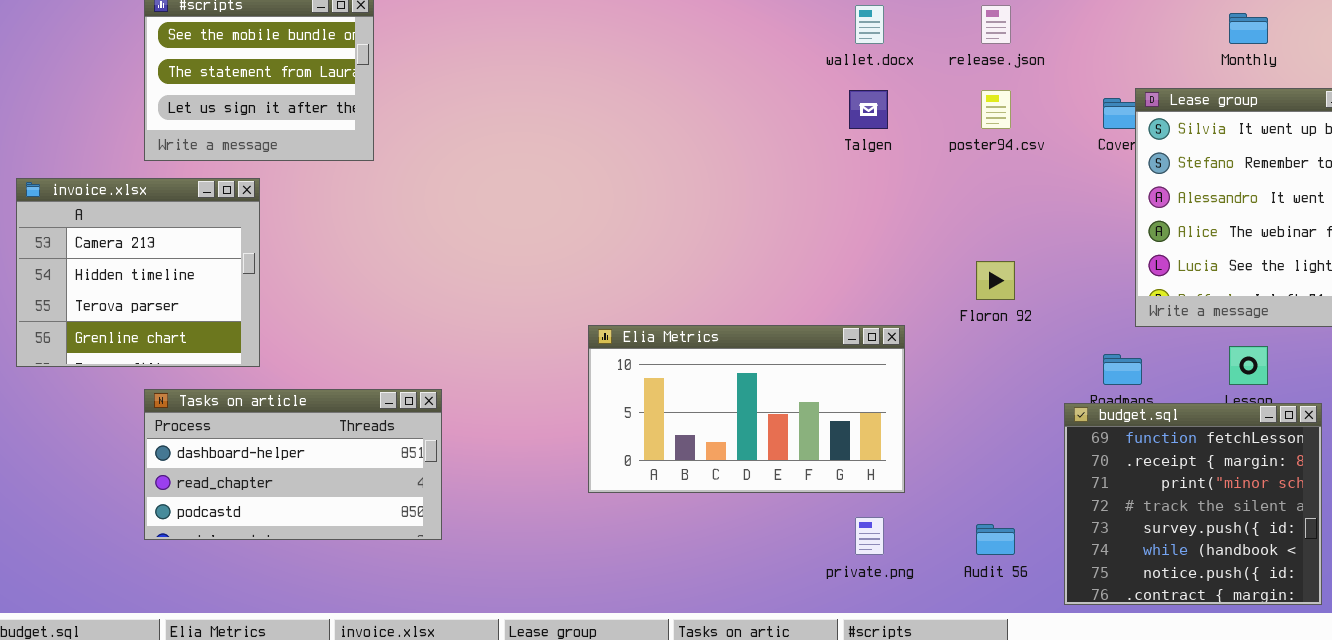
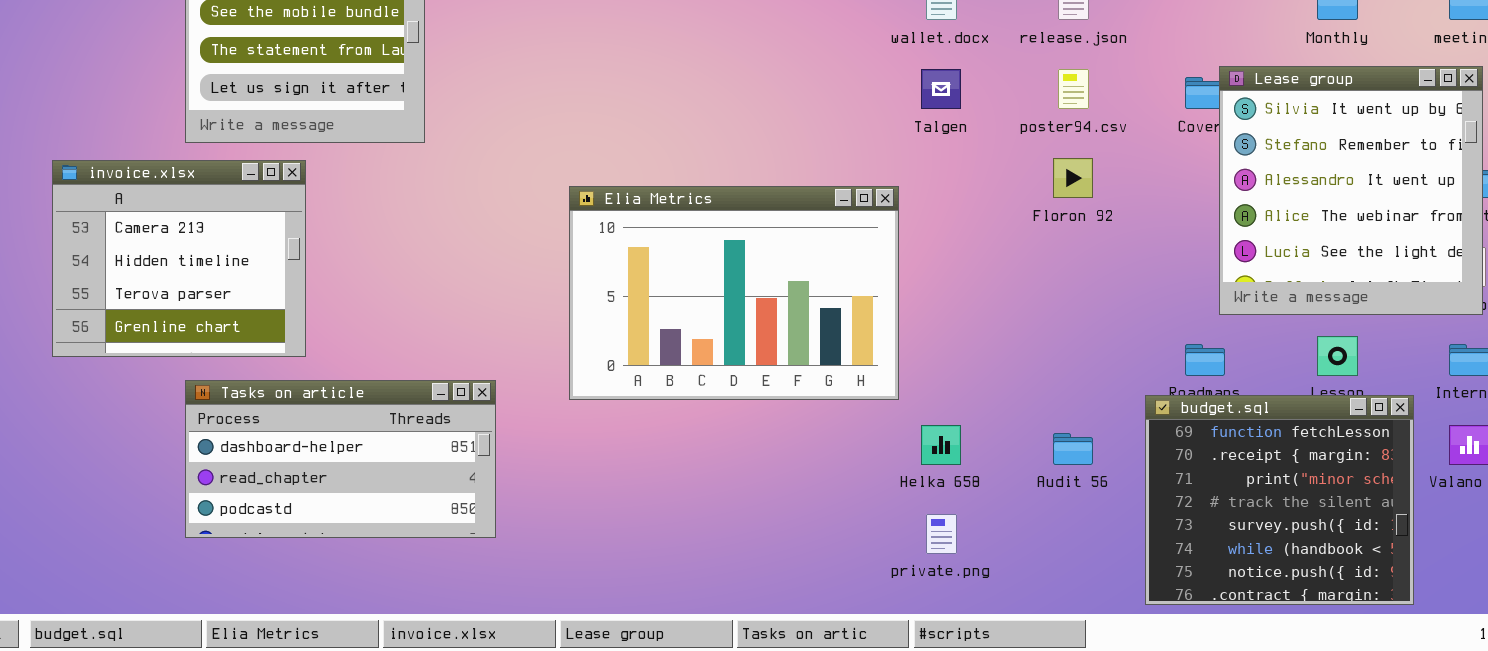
Floron 92: [976,261,1015,300] -> [1053,158,1093,198], moved
Elia Metrics: [588,325,905,493] -> [569,186,899,400], moved, resized
Audit 56: [976,524,1015,555] -> [1053,433,1093,465], moved

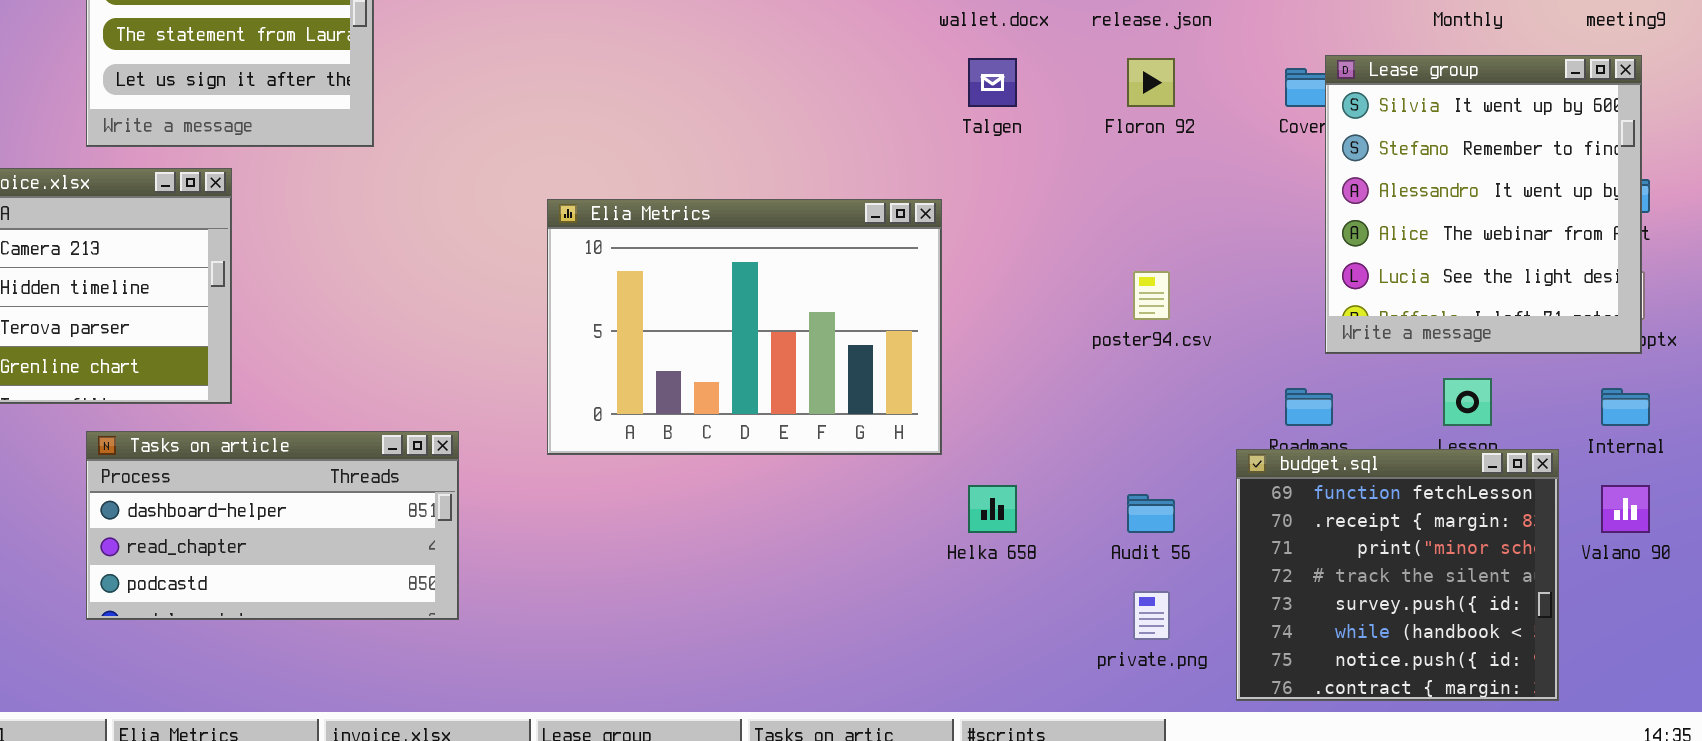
poster94.csv: [1058,69,1089,109] -> [1133,271,1170,320], moved
Floron 92: [1053,158,1093,198] -> [1127,58,1175,107], moved
private.png: [926,514,957,554] -> [1133,591,1170,640], moved

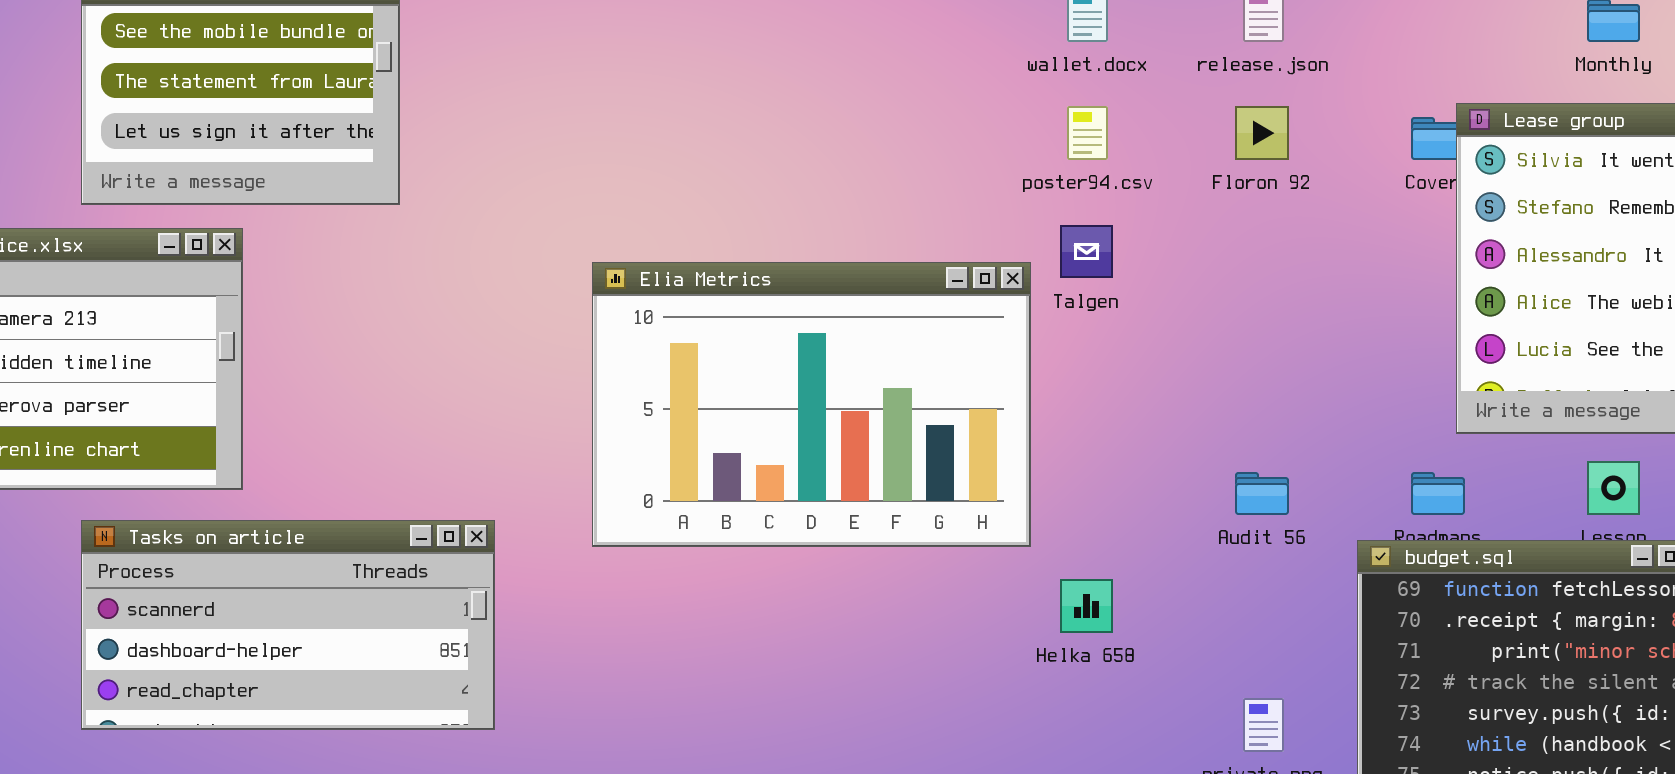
Talgen: [968,58,1017,107] -> [1060,225,1113,278], moved
poster94.csv: [1133,271,1170,320] -> [1067,106,1108,160], moved
Tasks on article: [86,431,459,620] -> [81,520,495,730], scrolled up 1 row
Audit 56: [1127,494,1175,533] -> [1235,472,1289,515], moved

